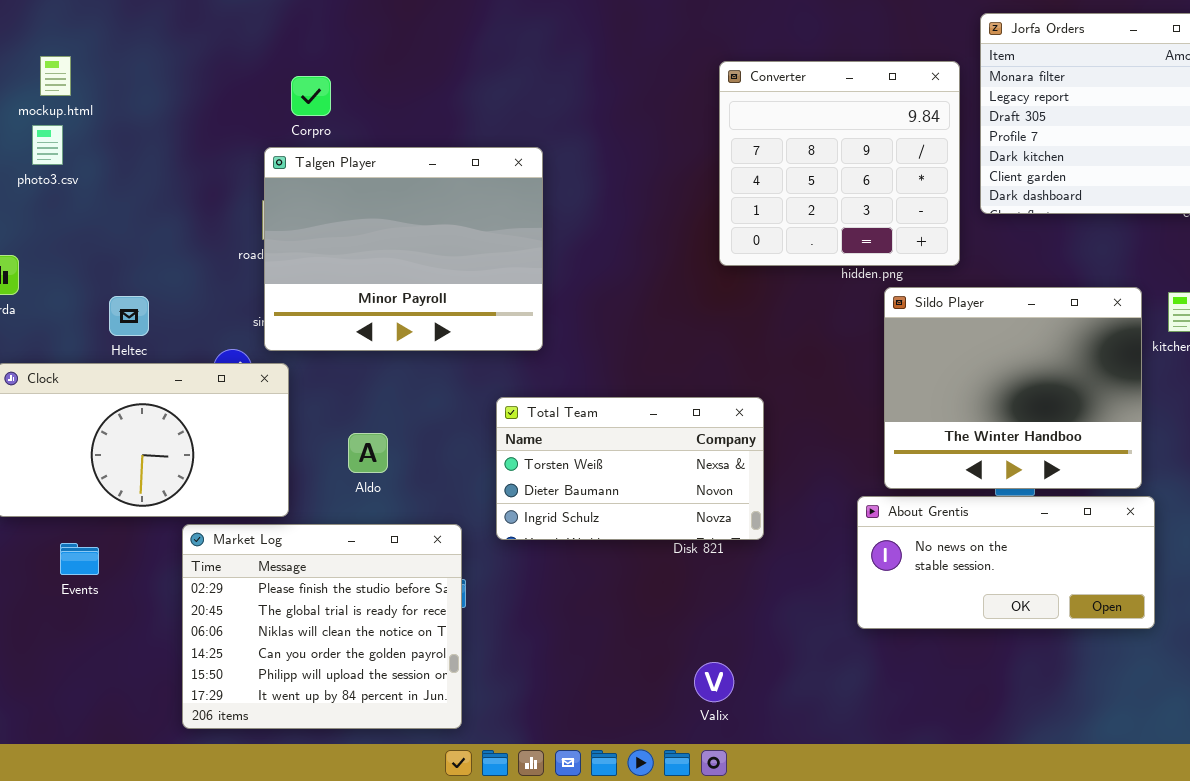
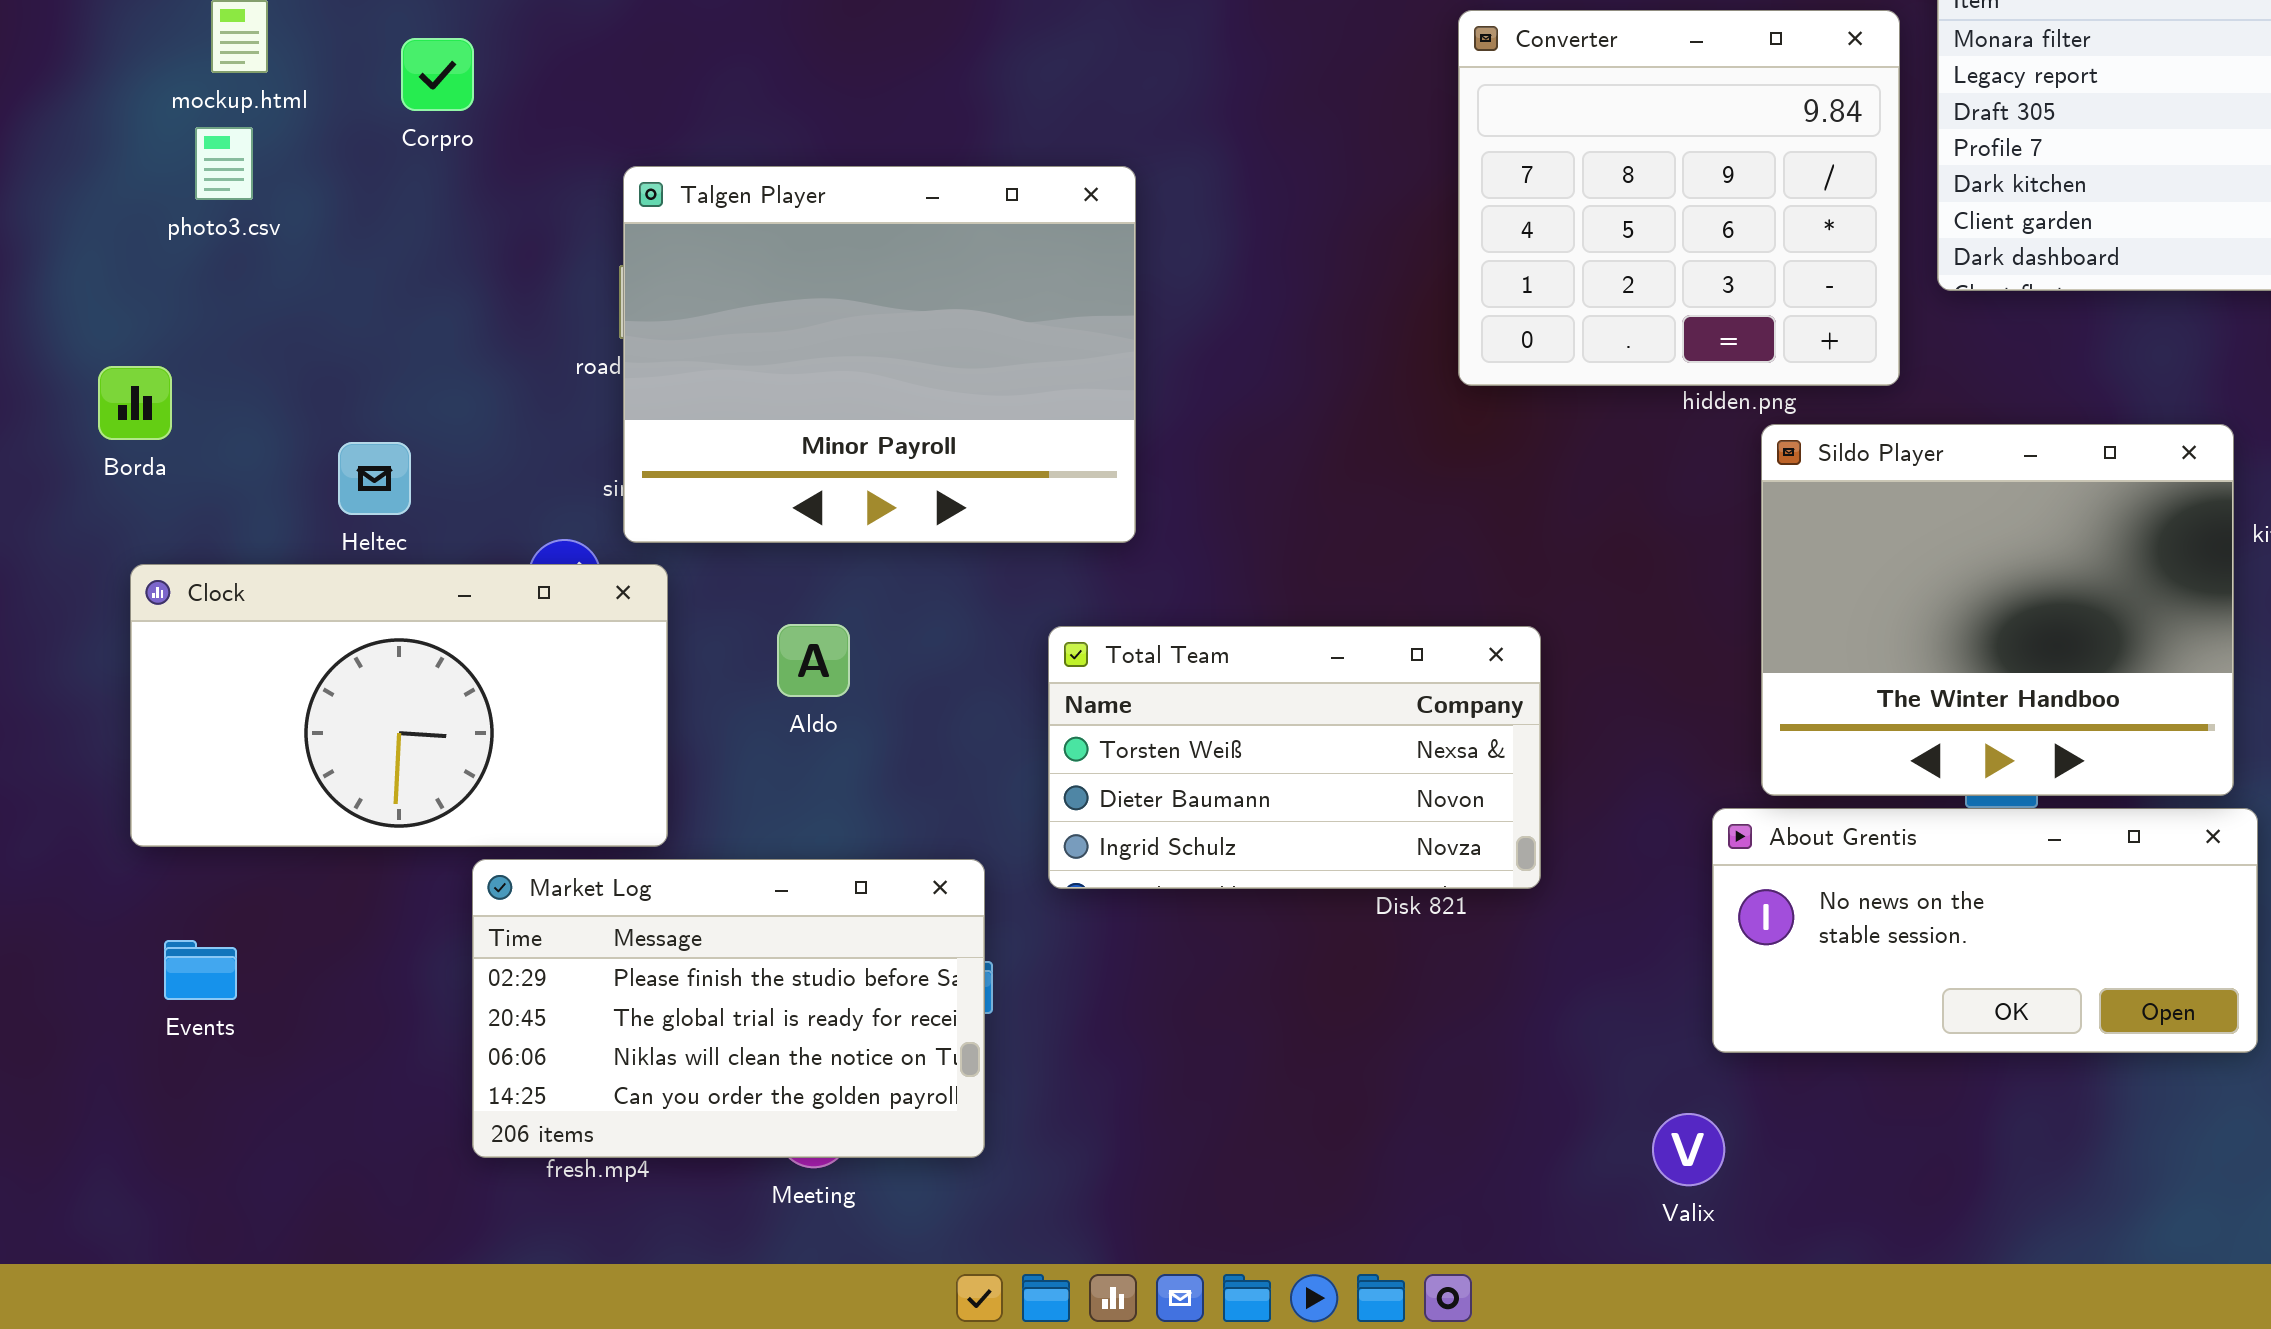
Corpro: [291,76,331,116] -> [401,38,474,111], moved
Aldo: [348,433,388,473] -> [777,624,850,697], moved
Market Log: [182,524,462,729] -> [472,859,985,1158], resized
Events: [60,543,99,575] -> [164,940,237,1000], moved
Valix: [694,662,734,702] -> [1652,1113,1725,1186], moved

